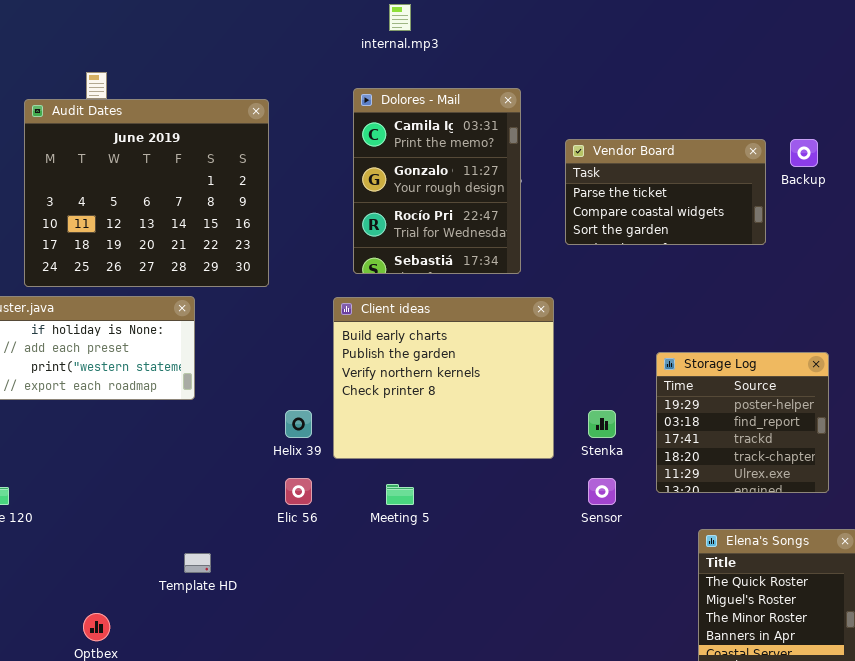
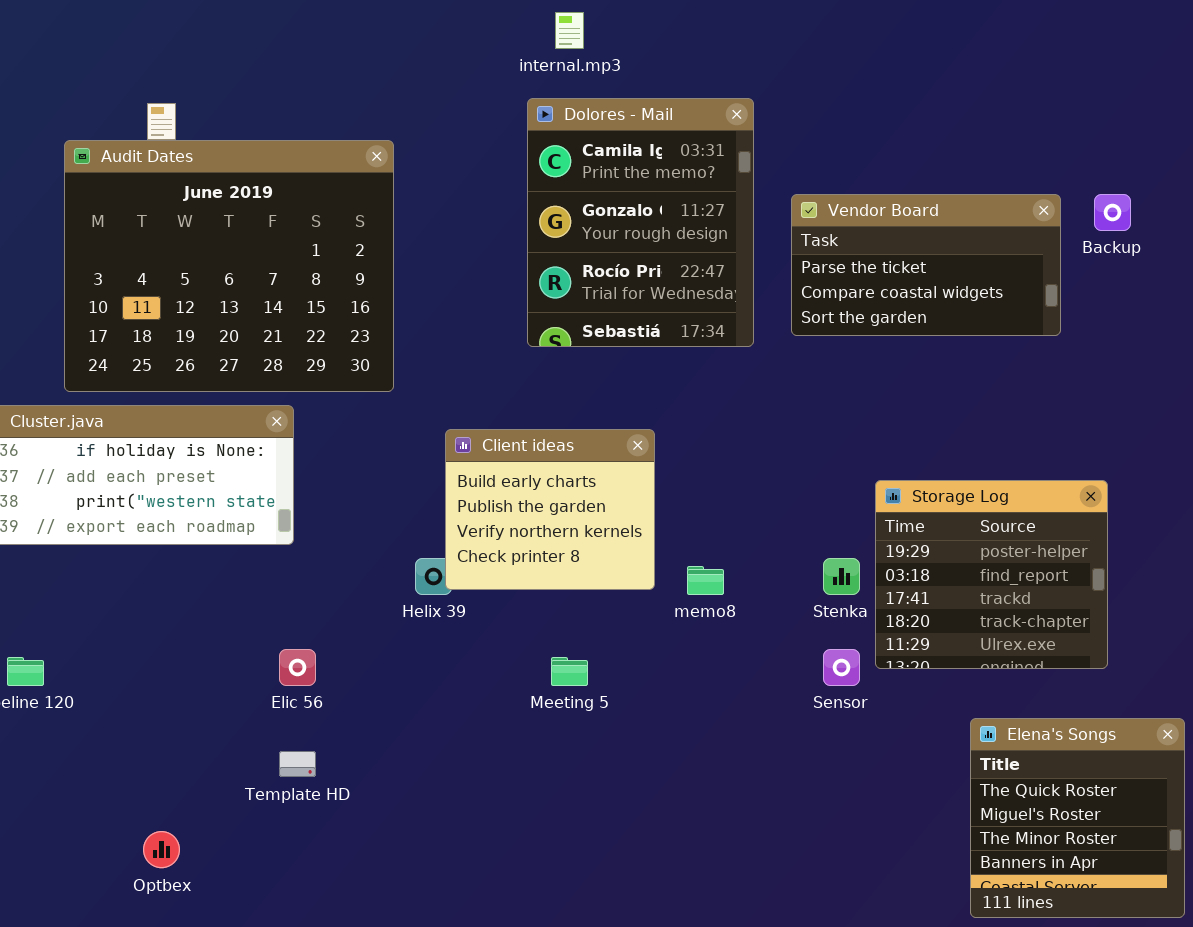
Dolores - Mail: [353,88,521,274] -> [527,98,754,347], moved
Client ideas: [333,297,554,459] -> [445,429,655,590], moved, resized
Storage Log: [656,352,829,493] -> [875,480,1108,669], moved
Elic 56: [285,478,312,505] -> [279,649,316,686], moved

